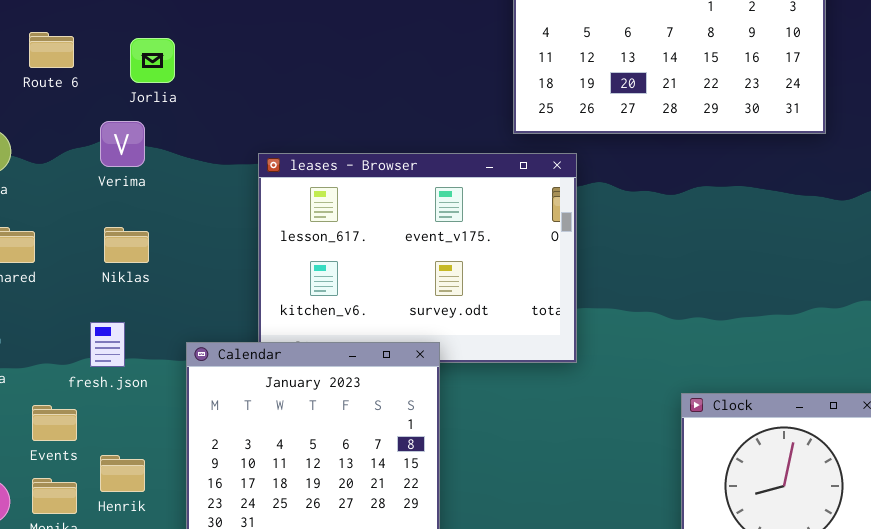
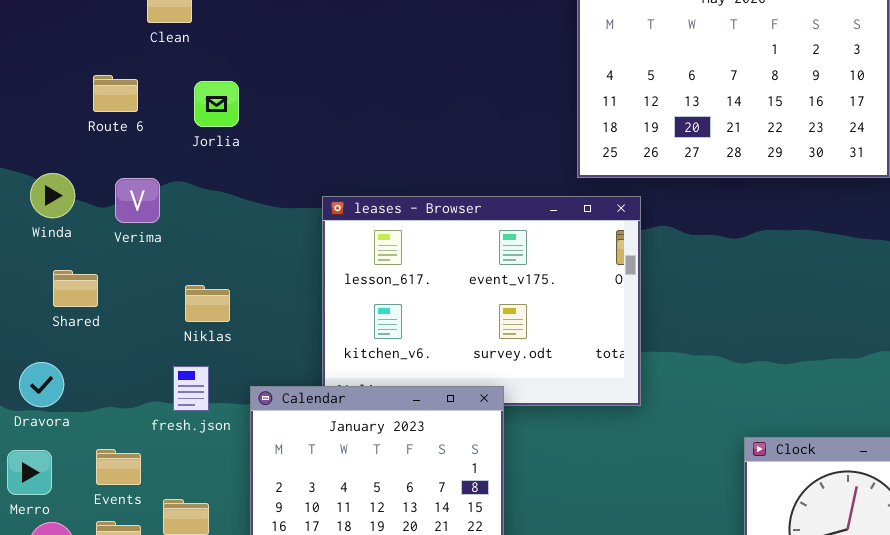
Verima: [100,121,145,167] -> [115,178,160,223], moved
Niklas: [104,227,149,263] -> [185,285,230,322], moved
fresh.json: [90,322,125,367] -> [173,366,209,411], moved

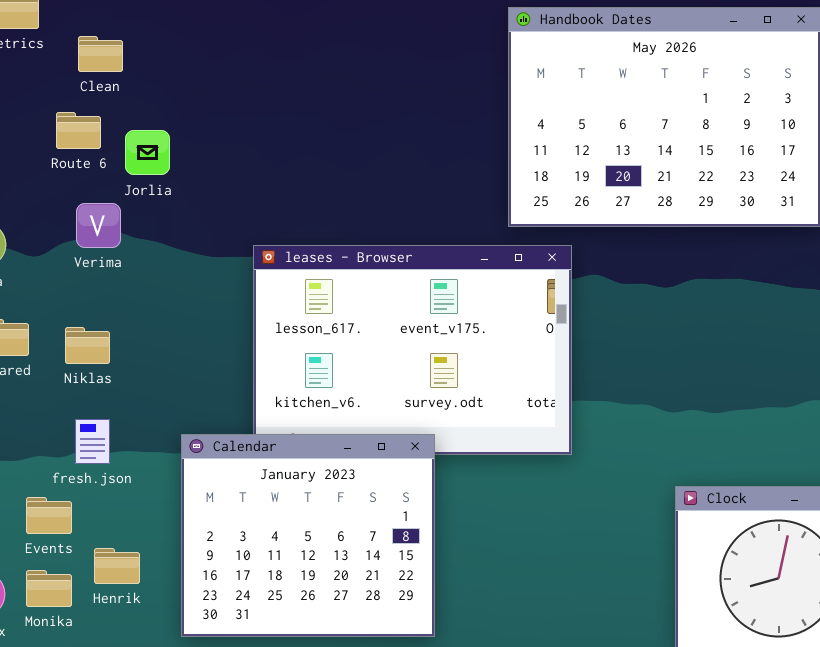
Route 6: [93,75,138,112] -> [56,112,101,149], moved
Verima: [115,178,160,223] -> [76,203,121,248], moved
Niklas: [185,285,230,322] -> [65,327,110,364], moved
fresh.json: [173,366,209,411] -> [75,419,110,464], moved

